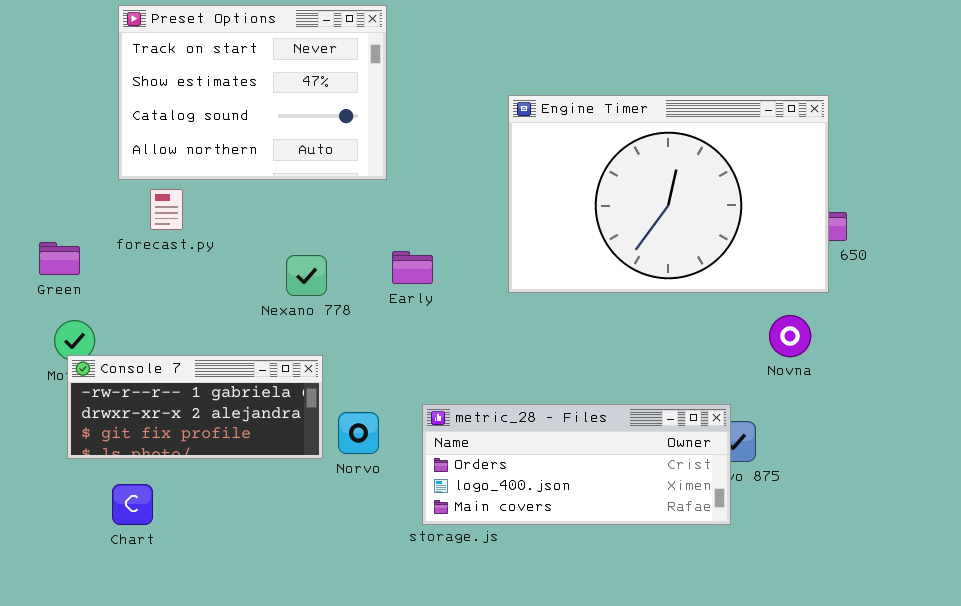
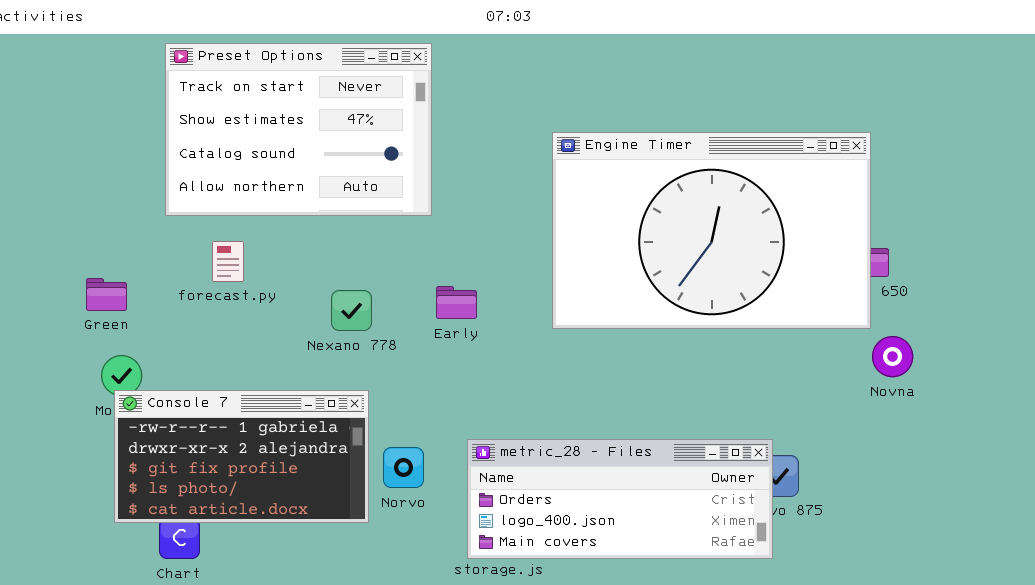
forecast.py: [150,189,183,230] -> [212,241,244,282], moved
Novna: [769,315,811,357] -> [872,336,913,377], moved
Console 7: [67,355,323,459] -> [114,390,369,523], resized

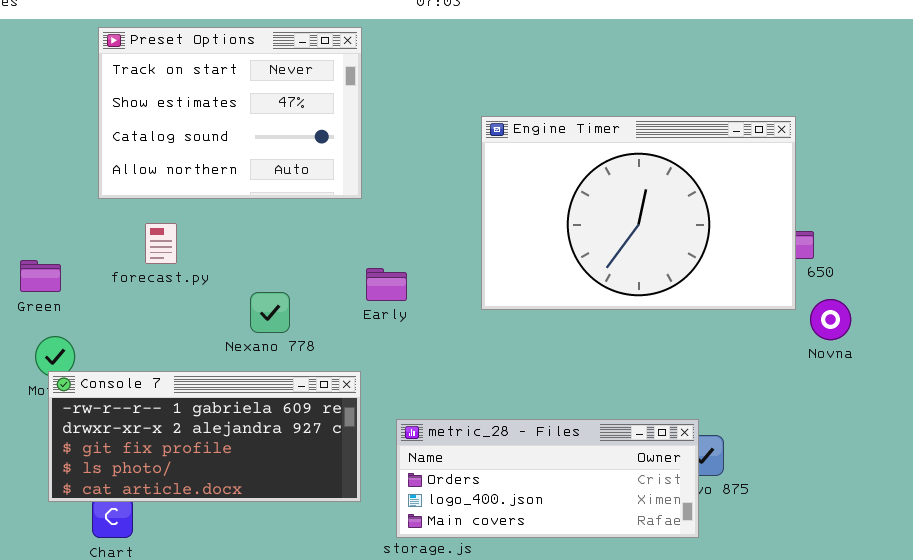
Nexano 778: [331,290,372,331] -> [250,292,290,333], moved
Novna: [872,336,913,377] -> [810,299,851,340], moved
Console 7: [114,390,369,523] -> [48,371,361,502], resized

